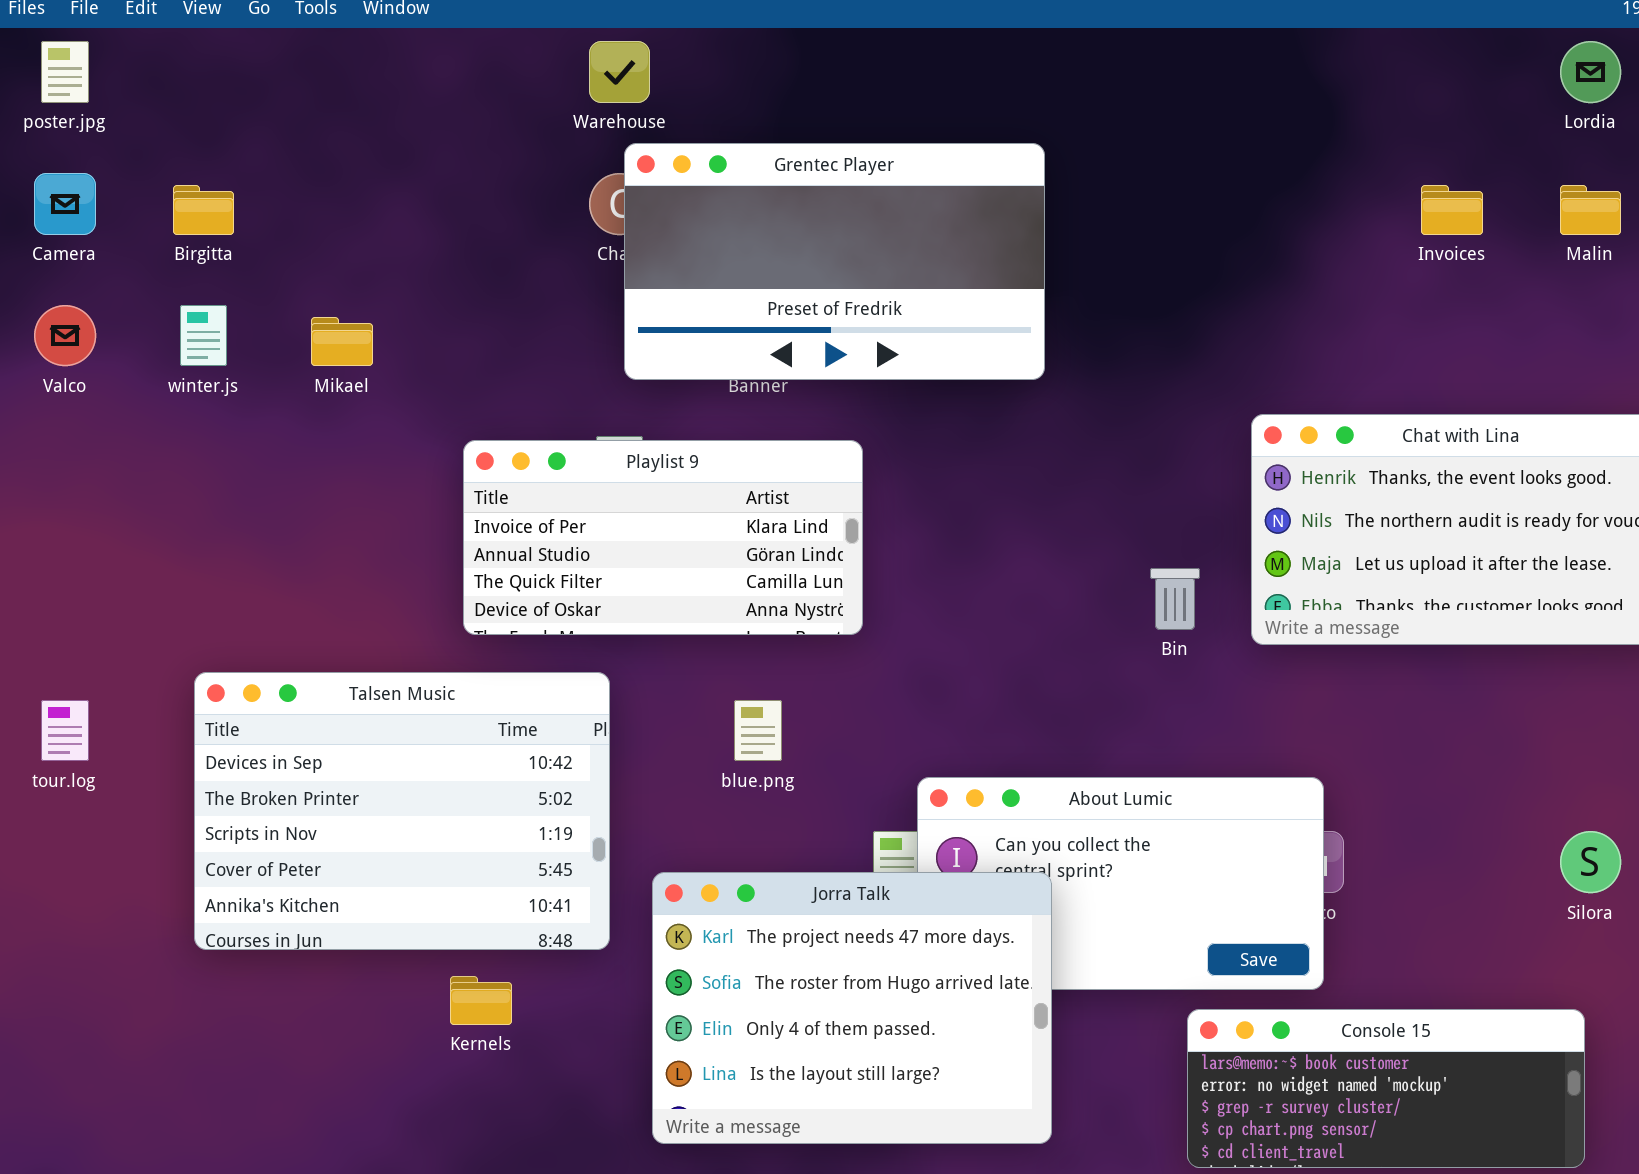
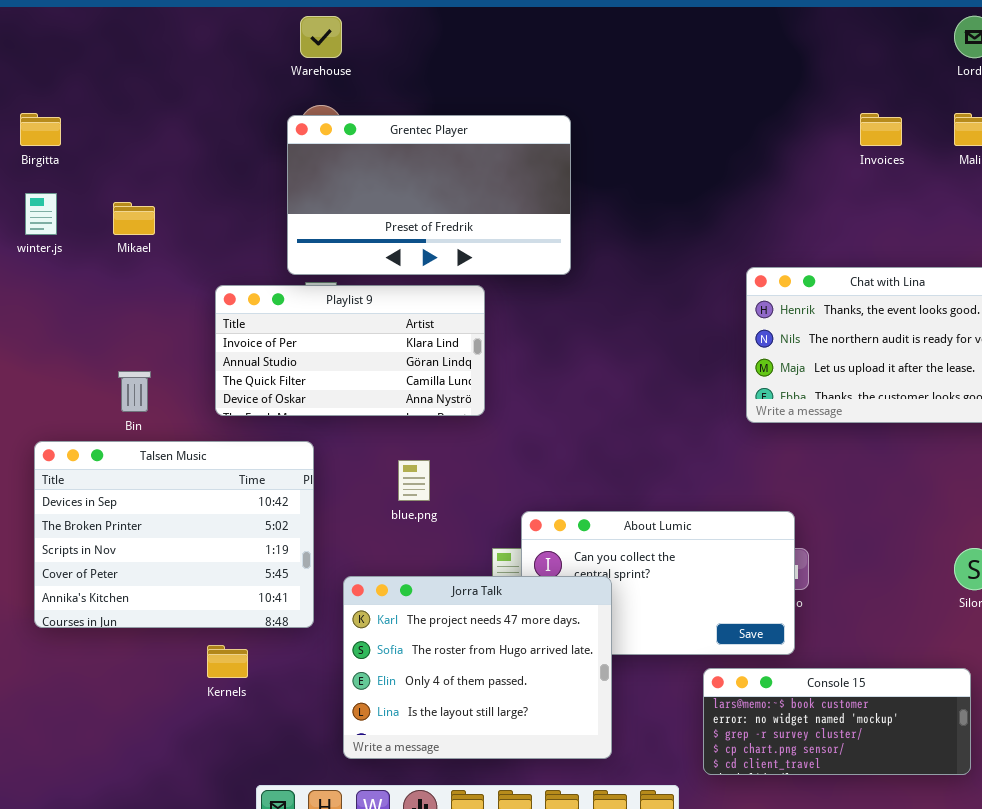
Grentec Player: [624,143,1045,380] -> [287,115,571,275], moved
Bin: [1150,568,1200,630] -> [118,371,151,412], moved

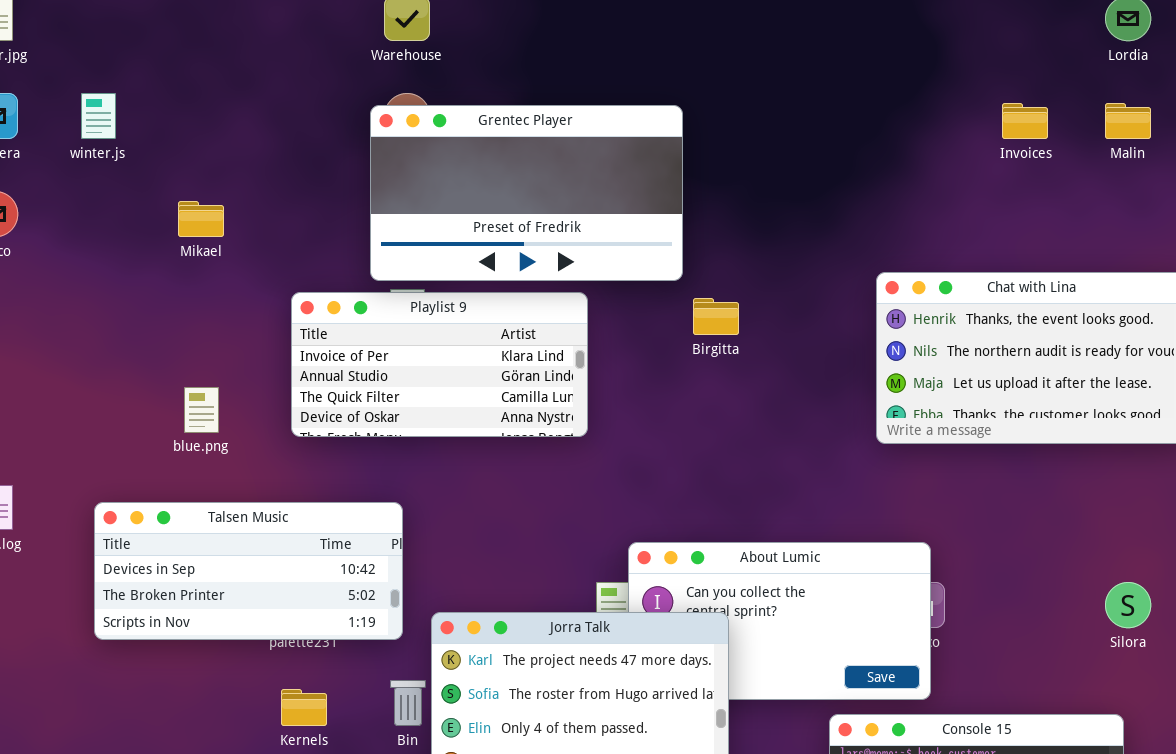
Birgitta: [20,113,61,146] -> [693,298,739,335], moved
winter.js: [25,193,57,235] -> [81,93,116,139], moved
Bin: [118,371,151,412] -> [390,680,426,726], moved
Talsen Music: [34,441,314,628] -> [94,502,403,640], moved, resized
blue.png: [398,460,430,501] -> [184,387,219,433], moved

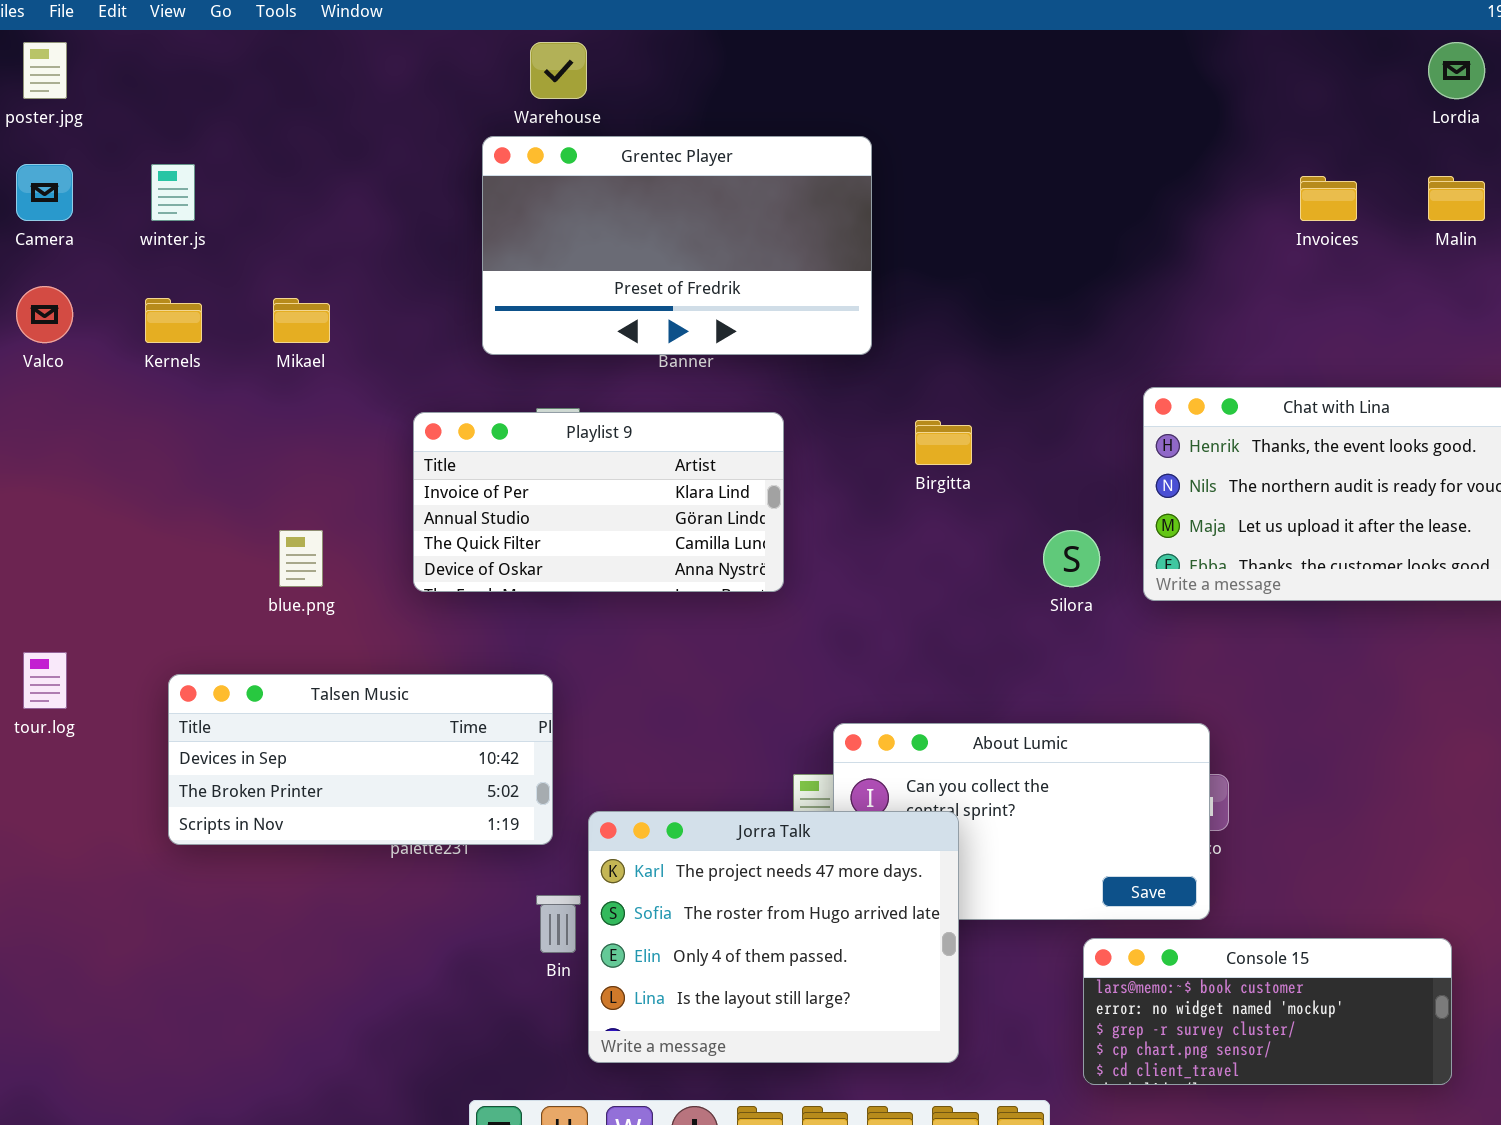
Grentec Player: [370,105,683,281] -> [482,136,872,355], moved
Silora: [1105,582,1151,628] -> [1043,530,1100,587], moved
Kernels: [281,689,327,726] -> [145,298,202,343], moved

